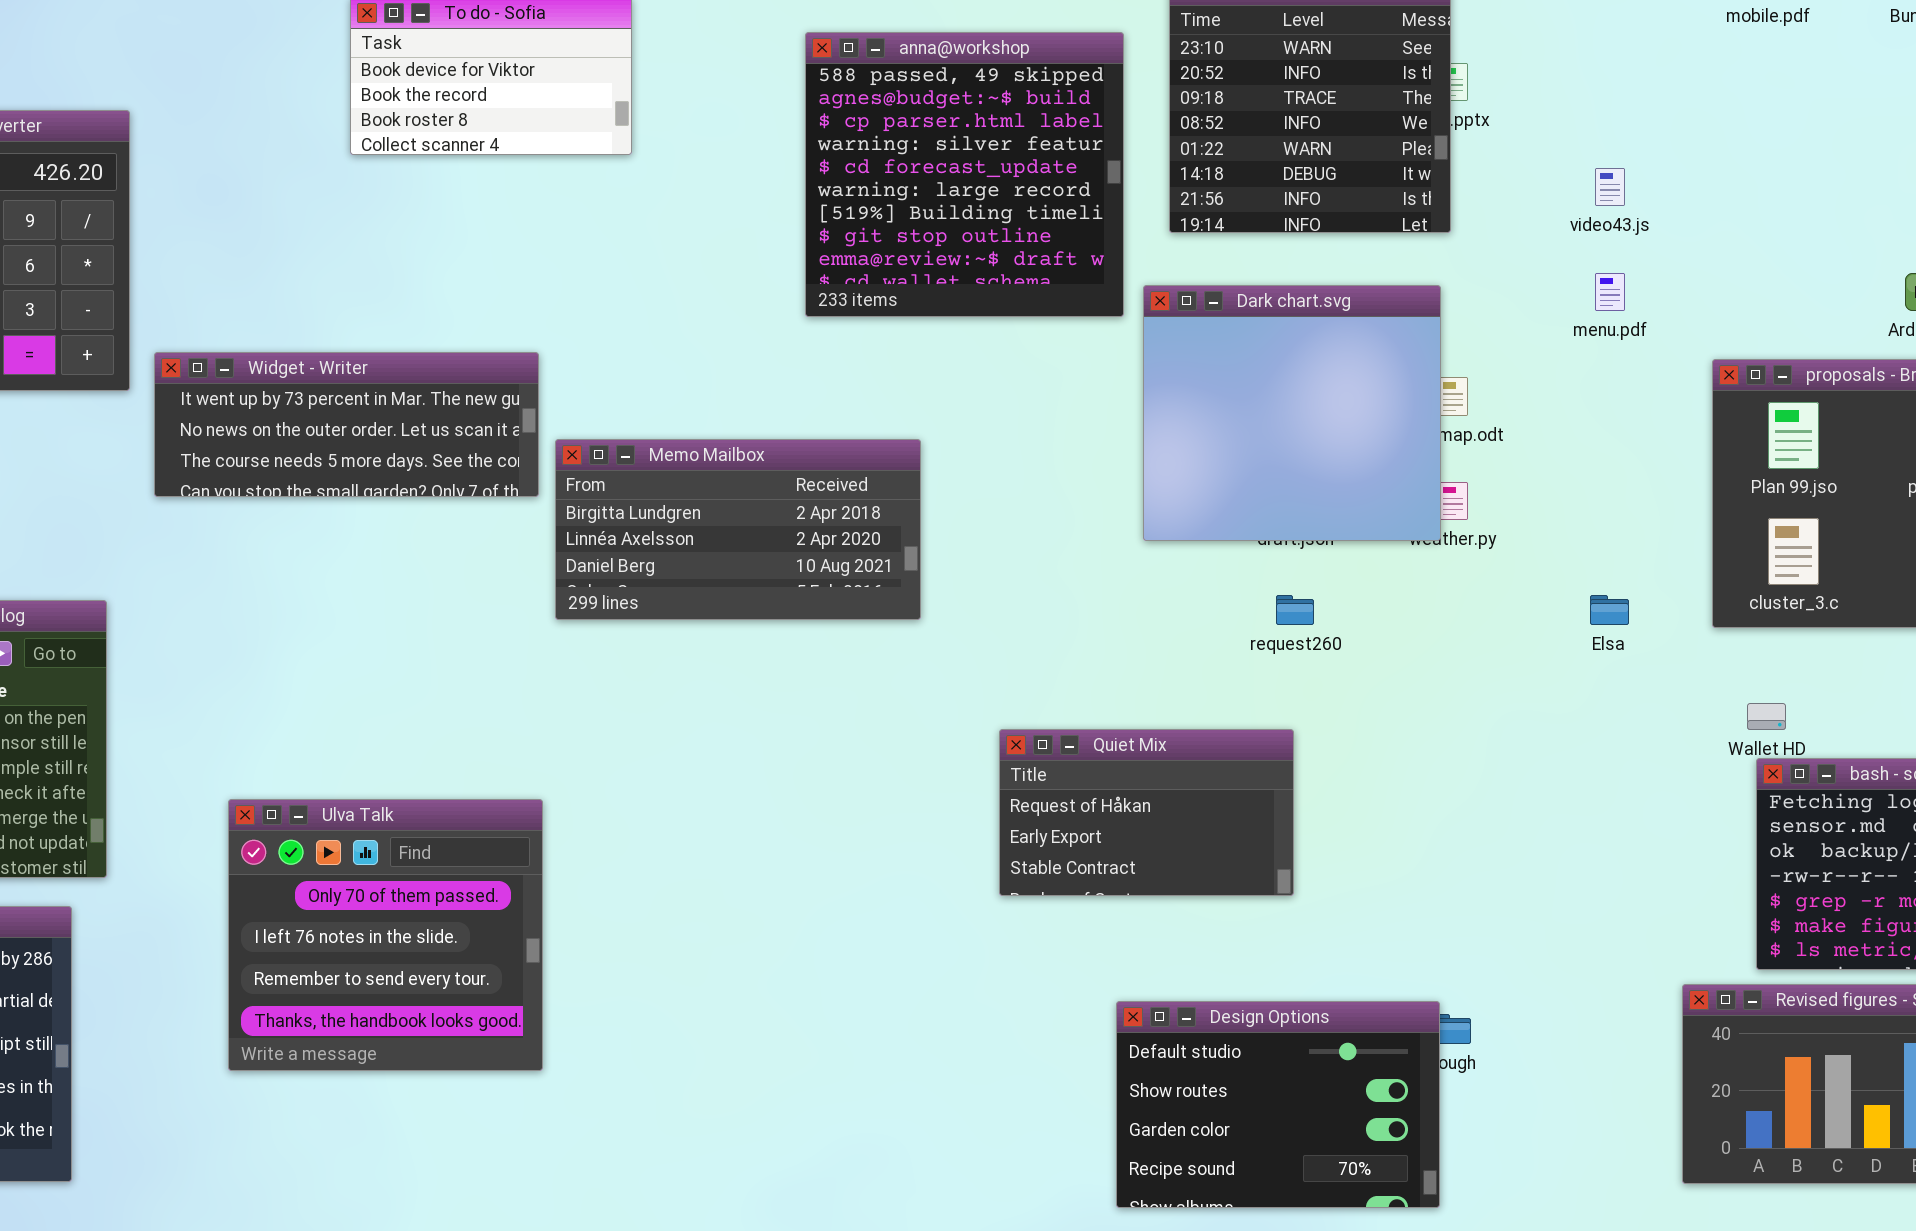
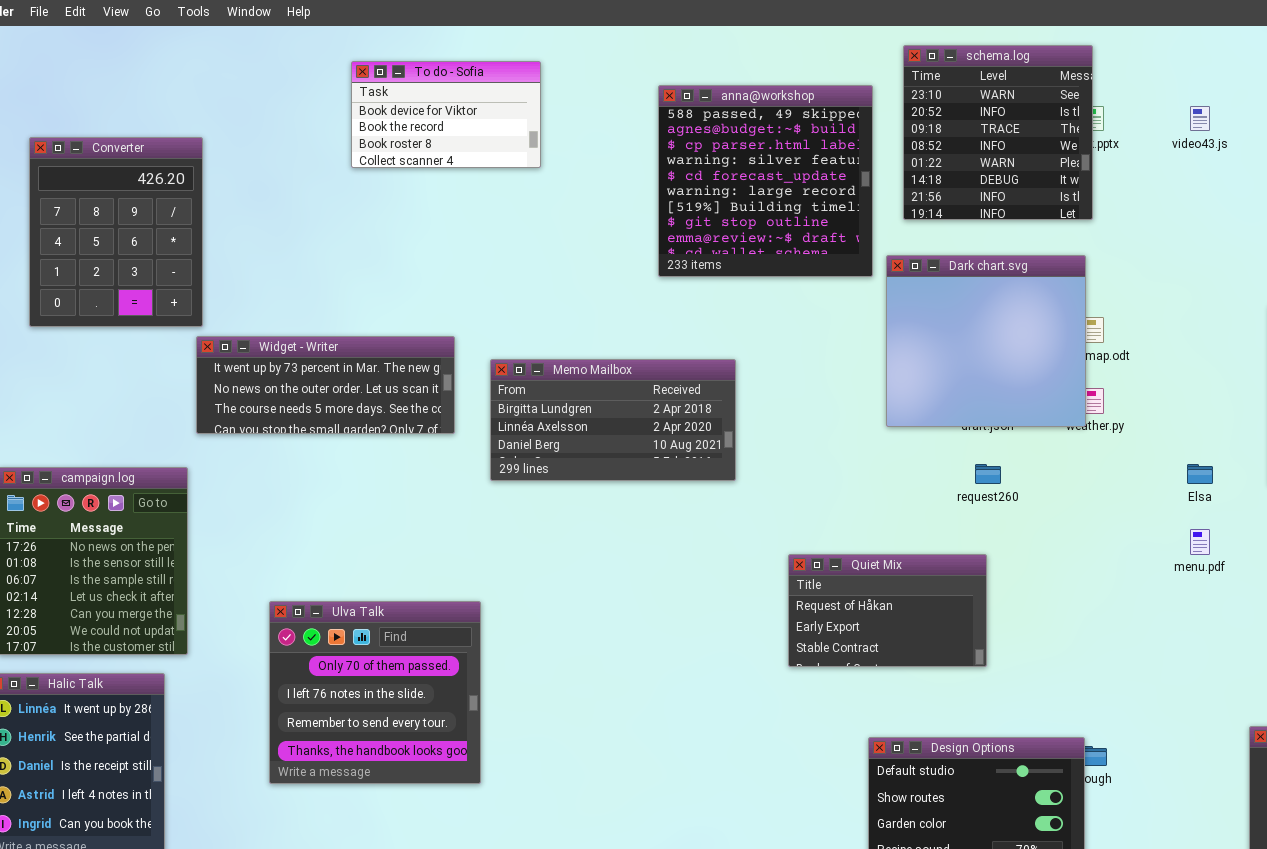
video43.js: [1595,168,1625,206] -> [1190,106,1210,131], moved
menu.pdf: [1595,273,1625,311] -> [1190,529,1210,555], moved
Widget - Writer: [154,352,539,497] -> [196,336,455,434], moved

